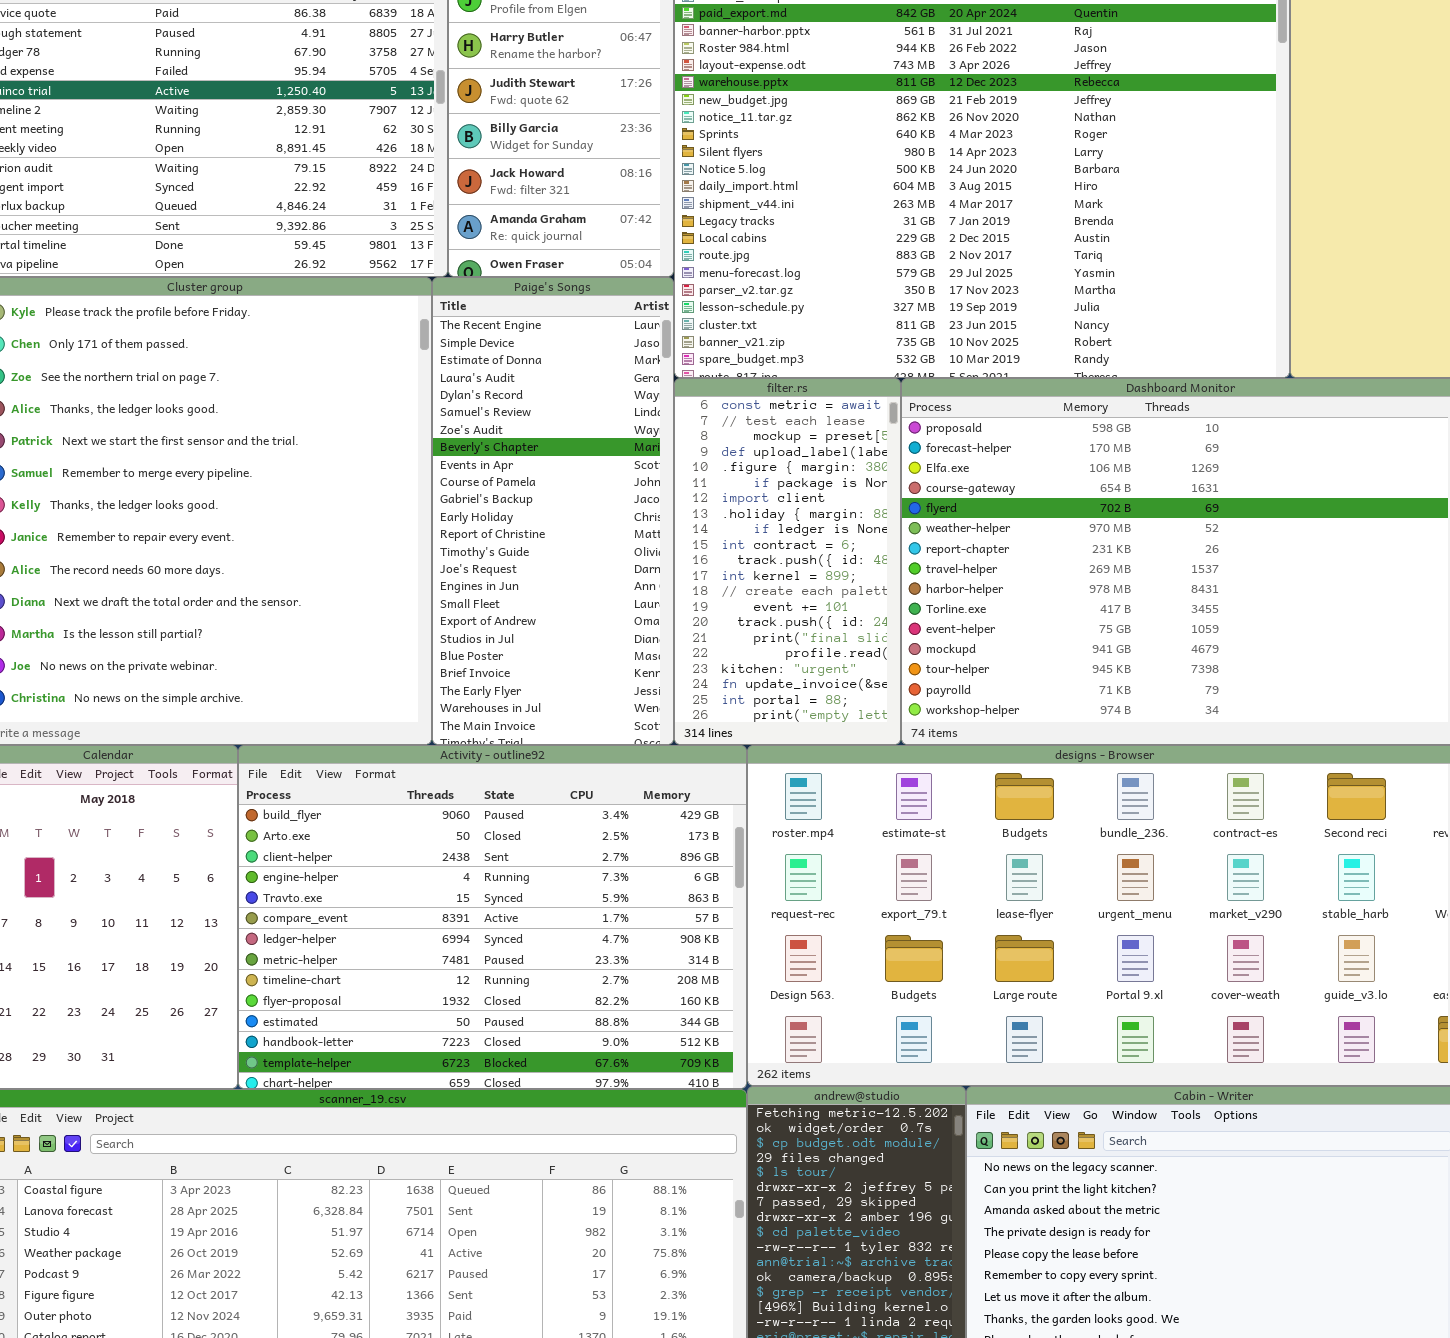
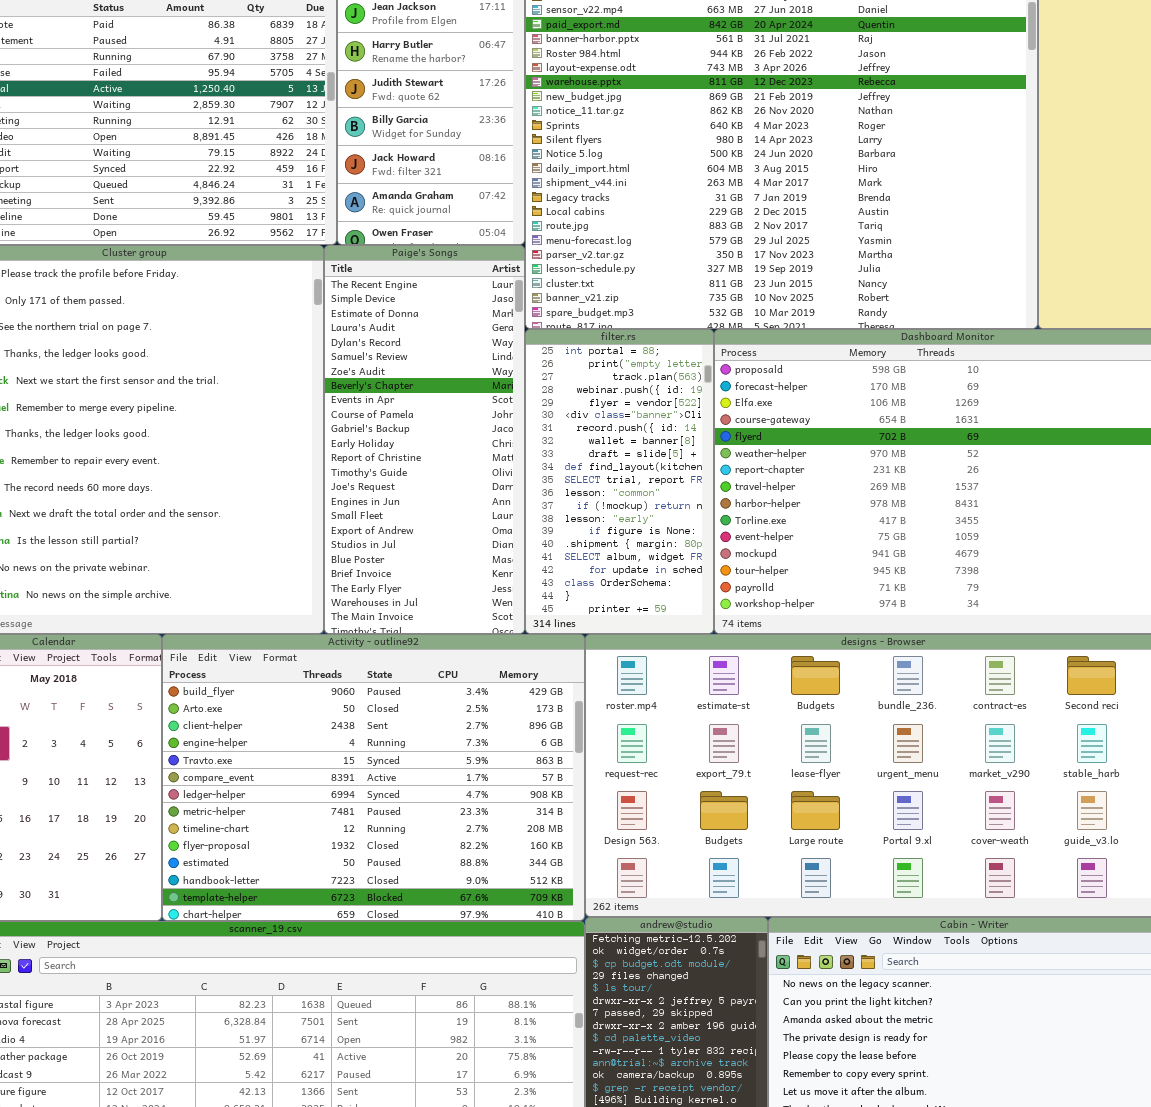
filter.rs: [674,378,901,745] -> [525,329,714,634], scrolled down 19 rows

